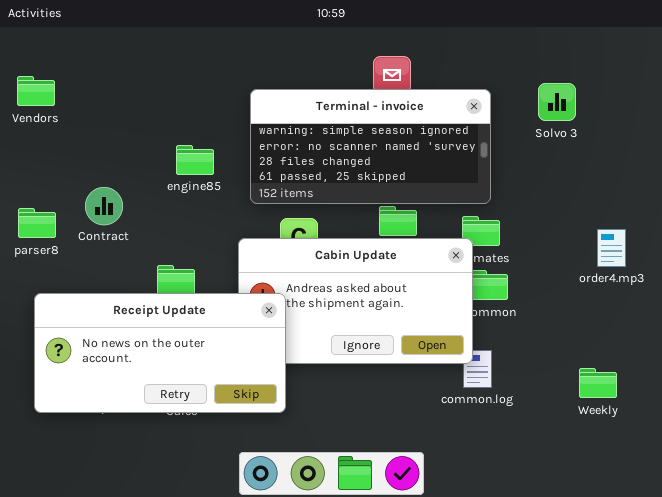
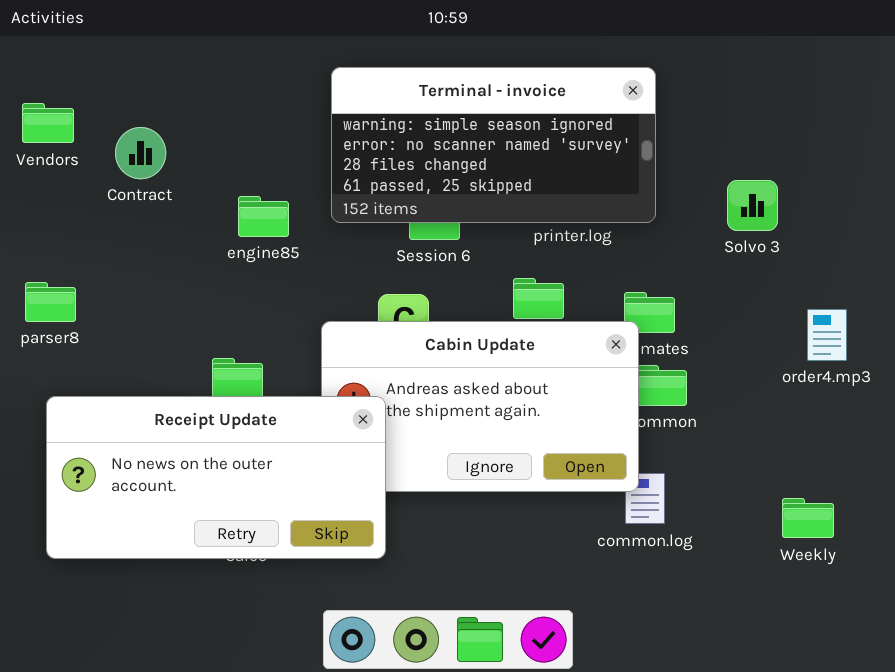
Solvo 3: [538,83,576,121] -> [727,180,778,231], moved
Terminal - invoice: [250,89,491,204] -> [331,67,656,223], moved
Contract: [85,187,123,225] -> [115,127,166,179], moved

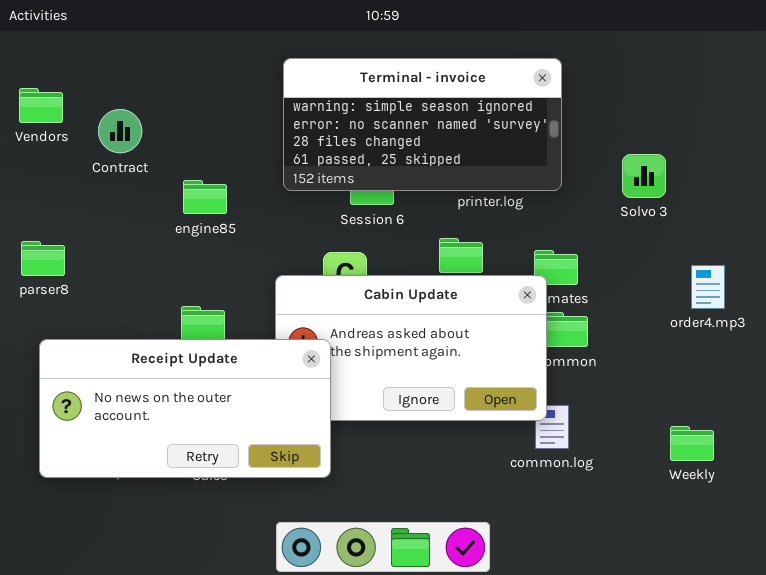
engine85: [238,196,289,237] -> [183,180,227,214], moved

